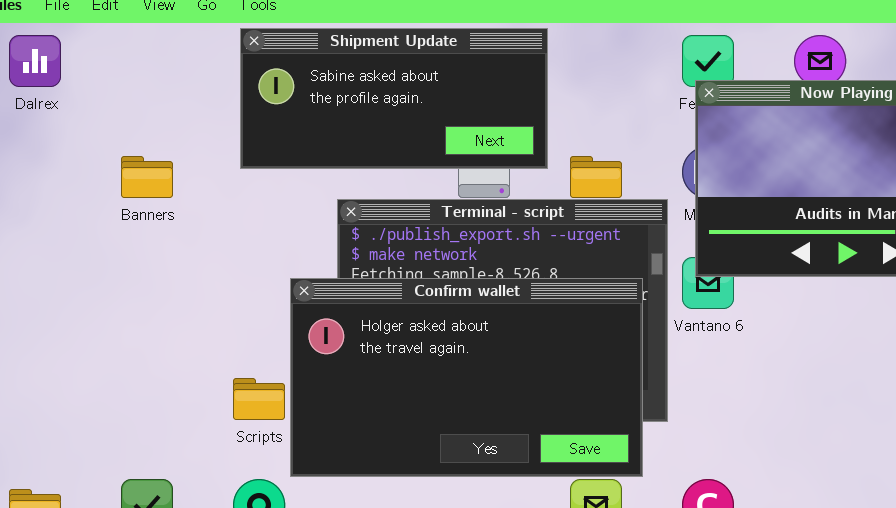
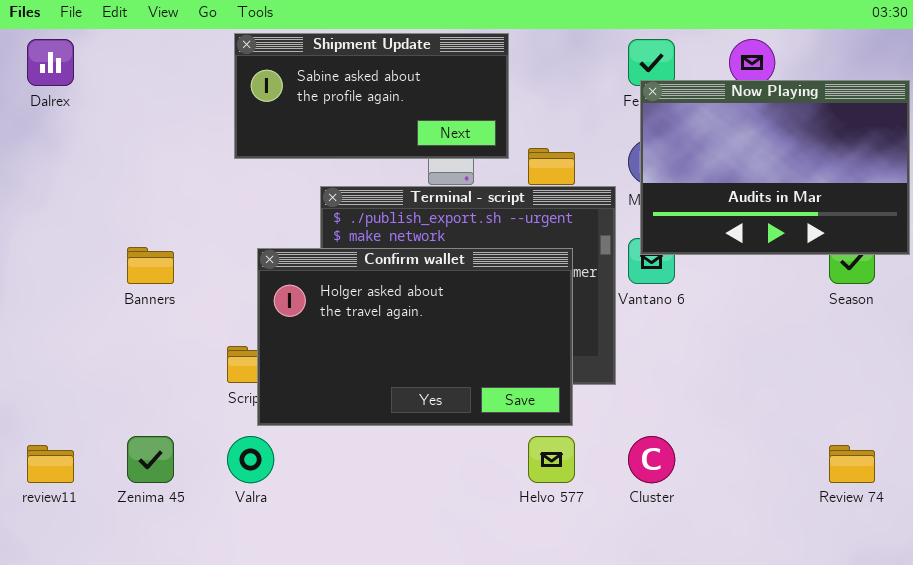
Banners: [121,156,173,198] -> [127,247,174,284], moved
Confirm wallet: [290,278,643,477] -> [257,248,573,426], moved

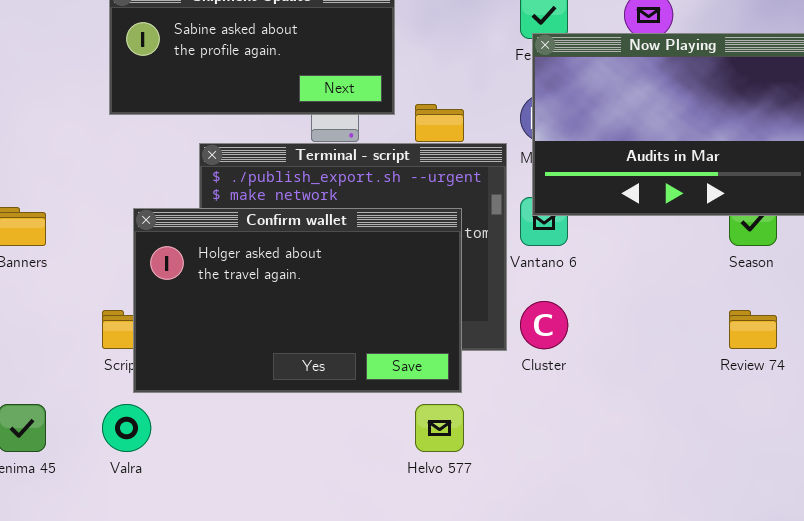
Cluster: [628,436,675,483] -> [520,301,568,349], moved
Review 74: [829,445,875,483] -> [729,310,777,349], moved

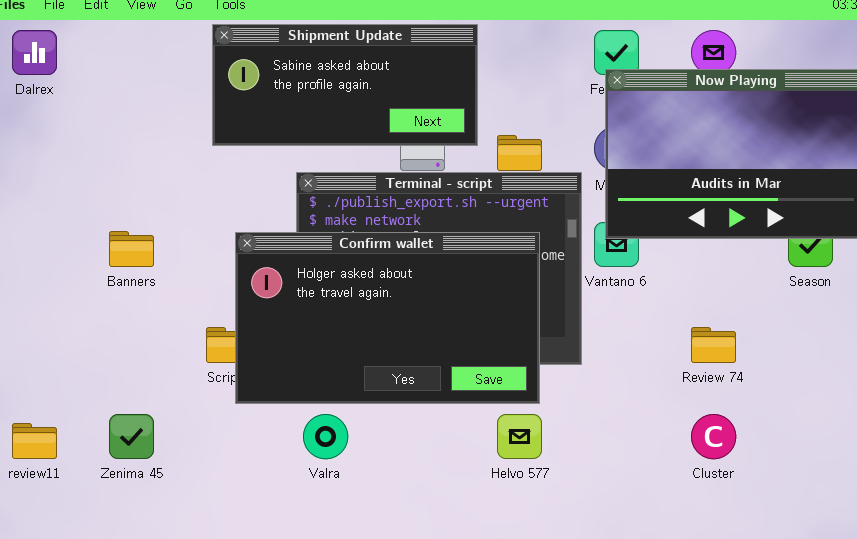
Cluster: [520,301,568,349] -> [691,414,736,459], moved
Review 74: [729,310,777,349] -> [691,327,736,363], moved
Valra: [102,404,151,452] -> [303,414,348,459], moved

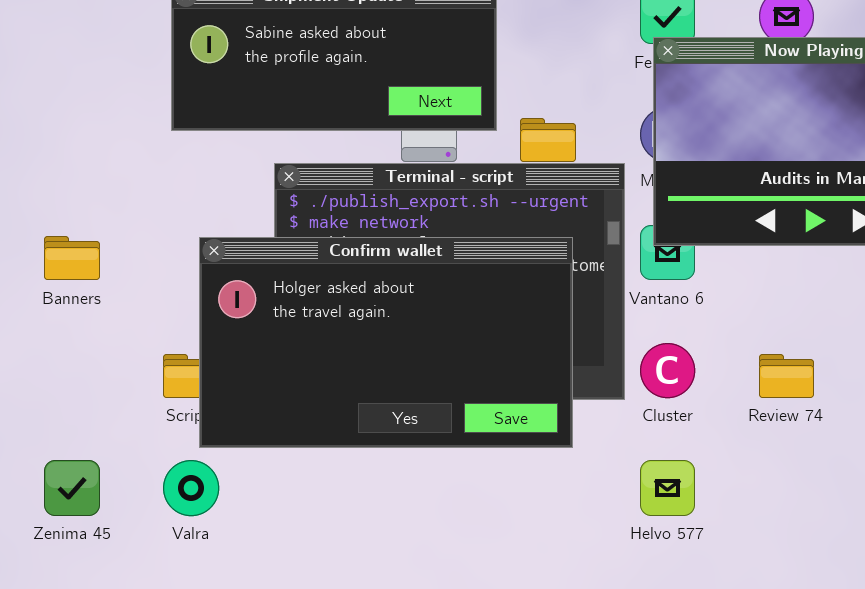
Valra: [303,414,348,459] -> [163,460,219,516], moved
Helvo 577: [497,414,542,459] -> [640,460,695,516], moved
Cluster: [691,414,736,459] -> [640,343,695,398], moved

